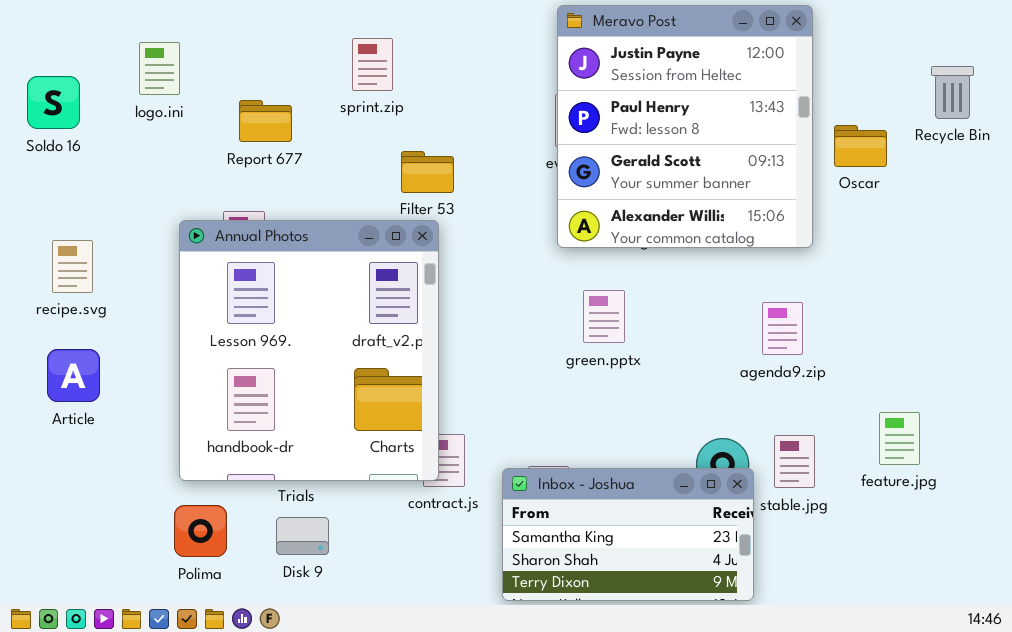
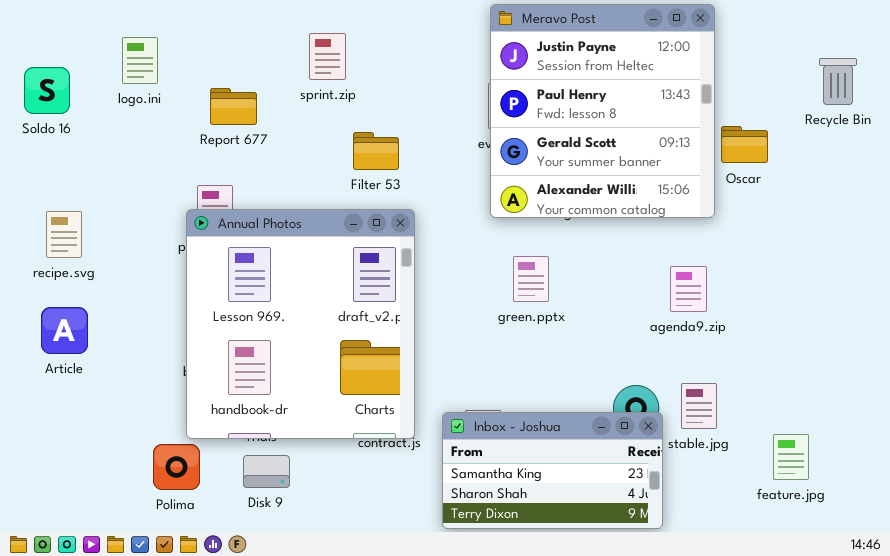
Oscar: [834,125,887,167] -> [721,126,768,163], moved
Annual Photos: [179,220,439,481] -> [186,209,415,439], moved
feature.jpg: [879,412,920,465] -> [773,434,809,480], moved

